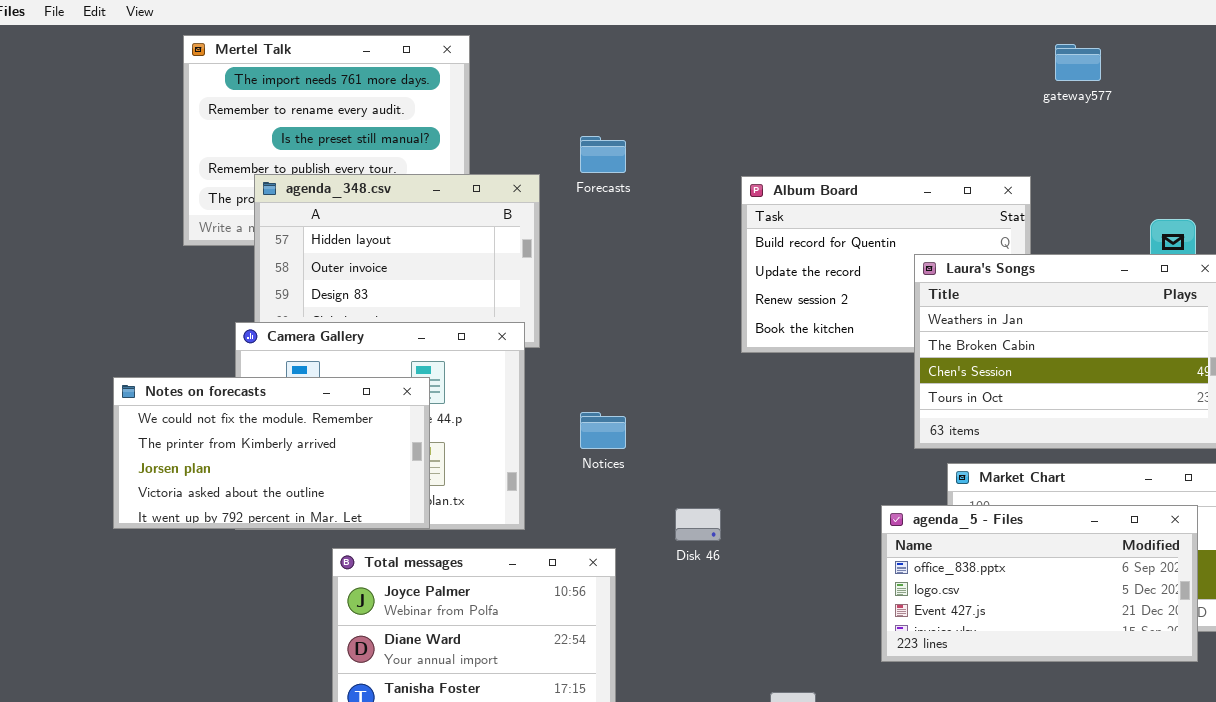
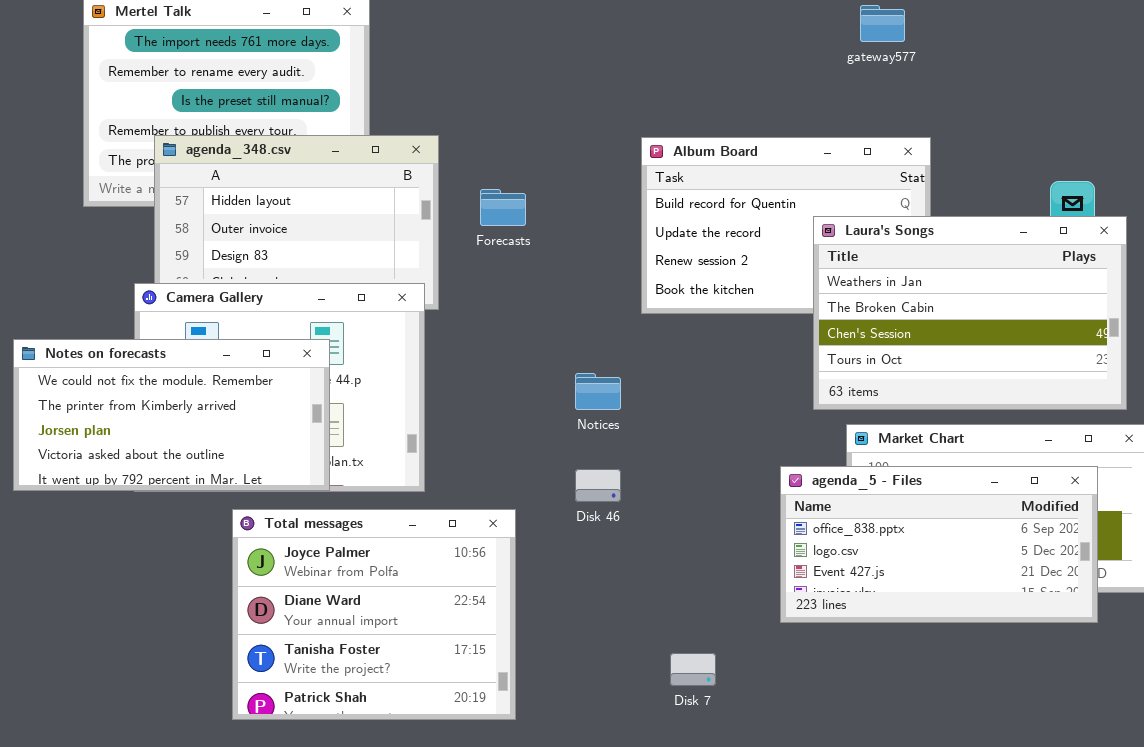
gateway577: [1055,44,1101,81] -> [860,5,905,42], moved
Forecasts: [580,136,626,173] -> [480,189,526,226], moved
Notices: [580,412,626,449] -> [575,373,621,410], moved

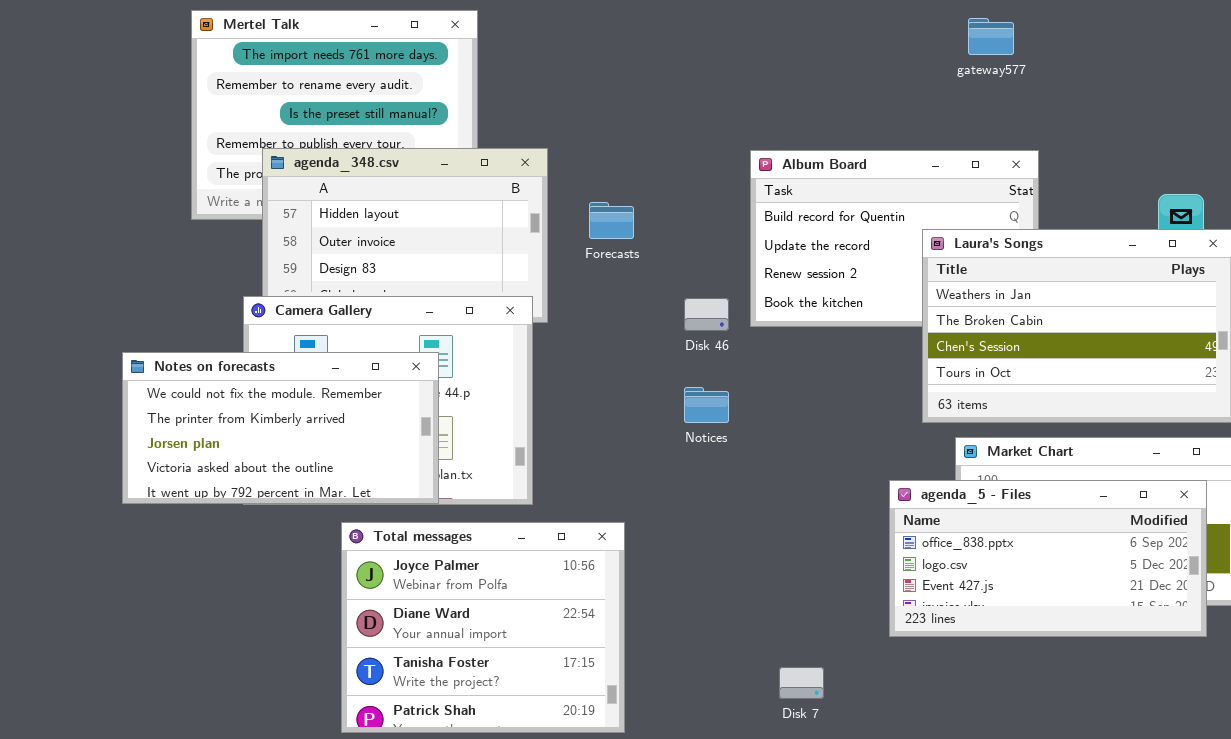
Disk 46: [575,469,621,502] -> [684,298,729,331], moved

